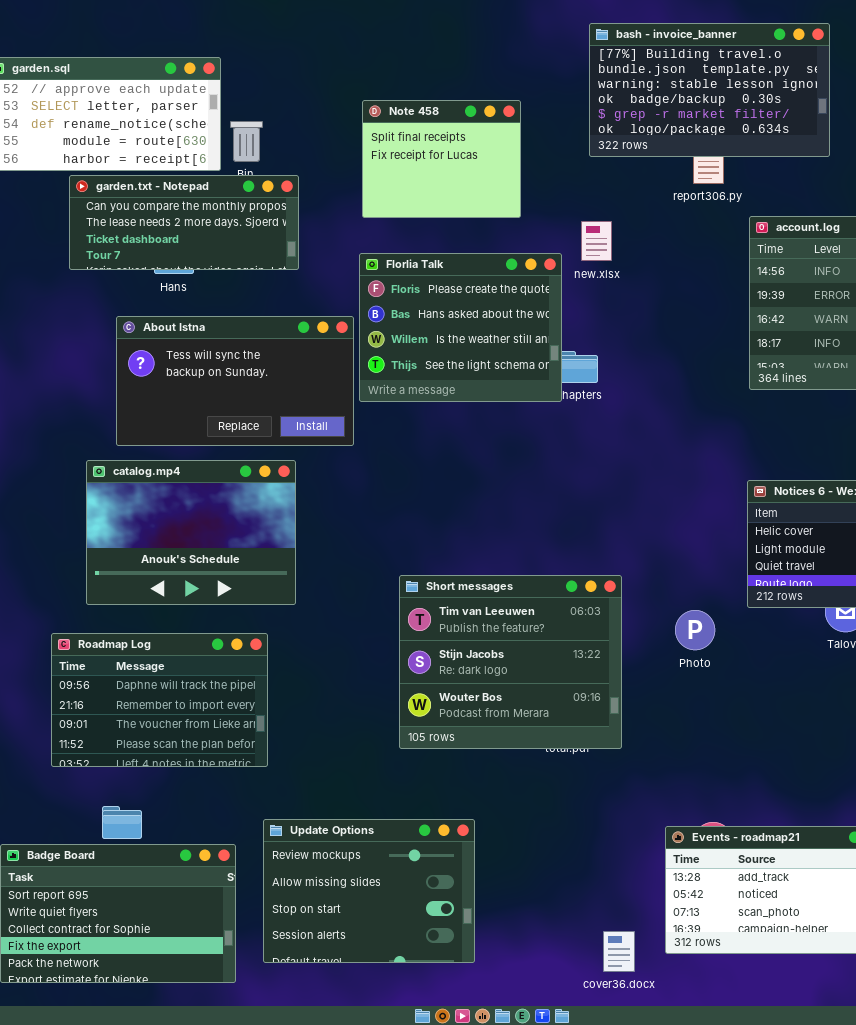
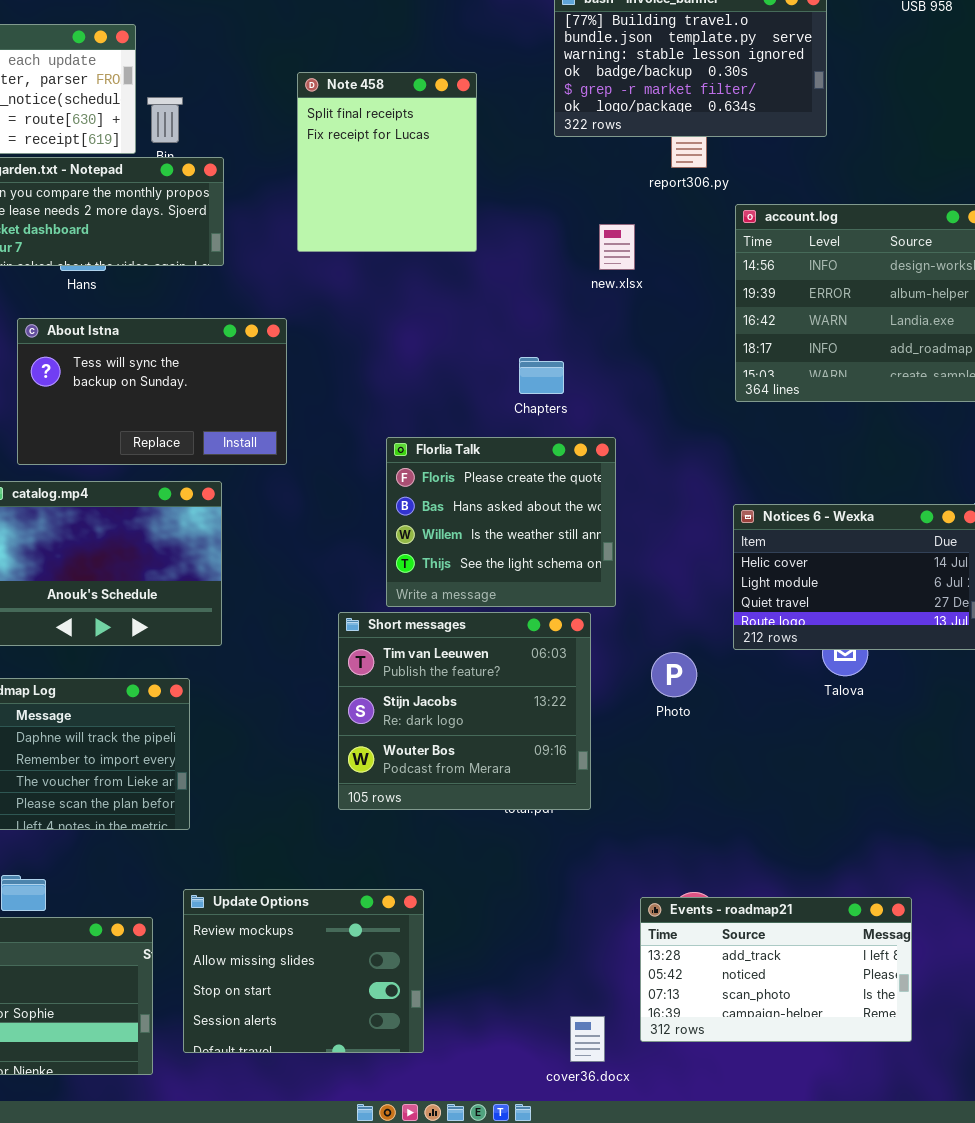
Note 458: [362,100,521,218] -> [297,72,477,252], resized
new.xlsx: [581,221,612,261] -> [599,224,635,270], moved
Florlia Talk: [359,253,562,402] -> [386,437,616,607], moved

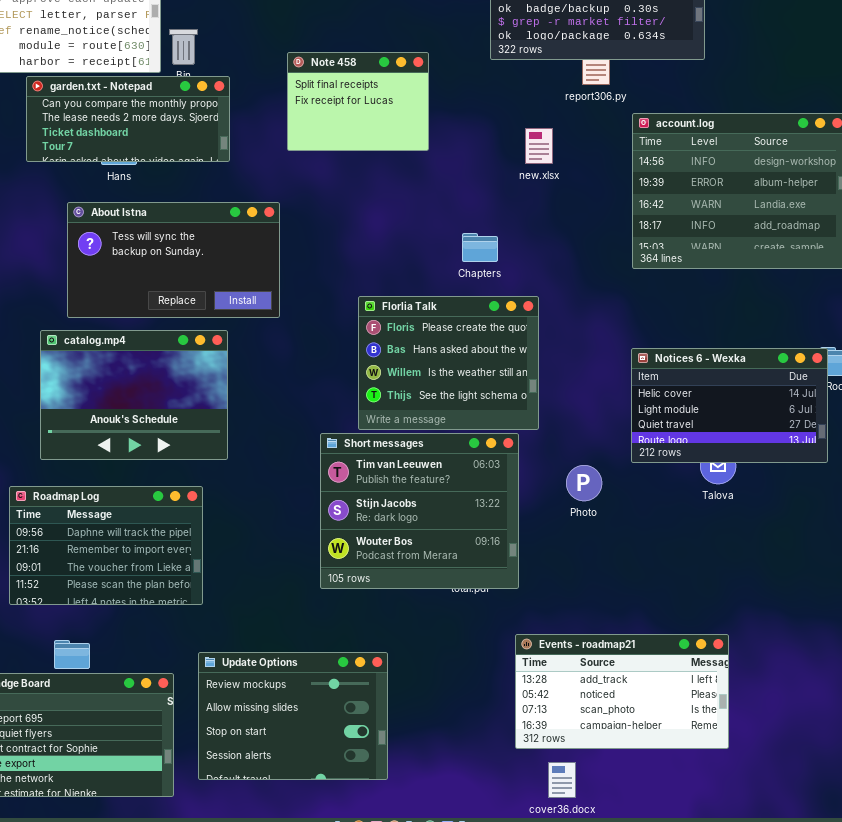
Note 458: [297,72,477,252] -> [287,52,429,151], resized
Events - roadmap21: [640,897,912,1042] -> [515,634,729,749], moved
cover36.docx: [570,1016,605,1062] -> [548,762,576,798], moved

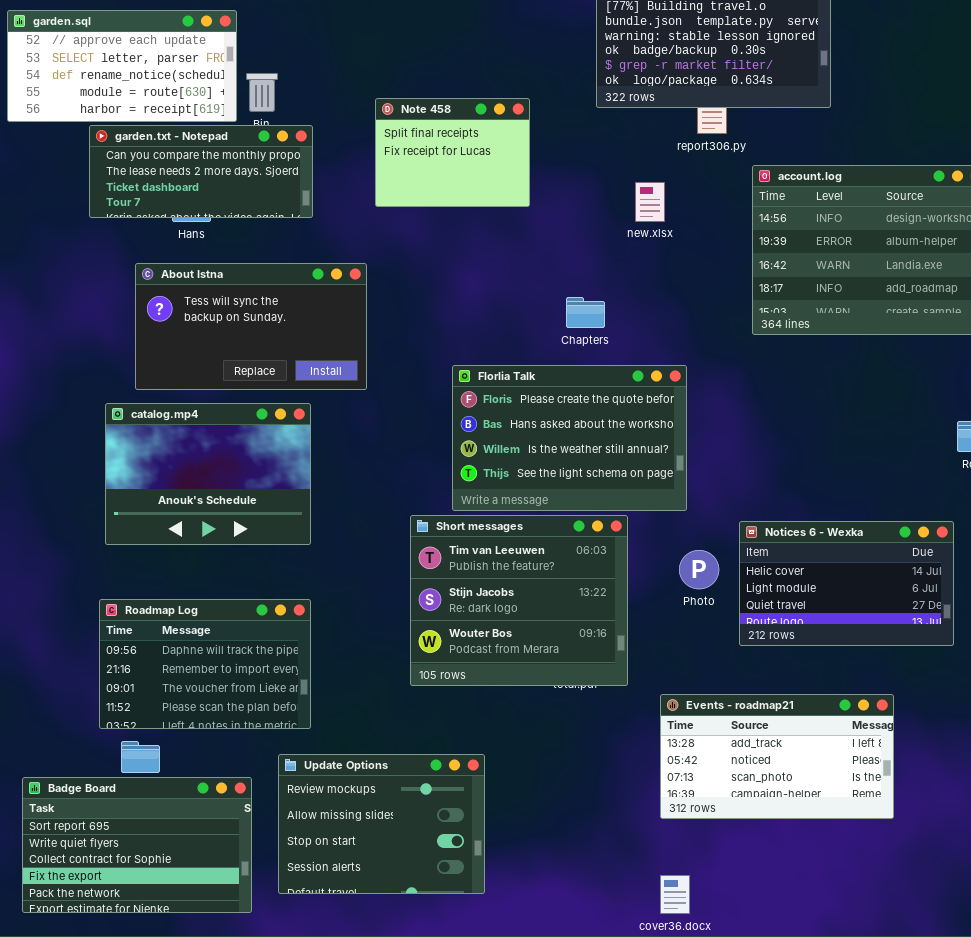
Florlia Talk: [358,296,539,430] -> [452,365,687,511], resized
Notices 6 - Wexka: [631,348,828,463] -> [739,521,954,646], moved
Roadmap Log: [9,486,203,605] -> [99,599,311,729], moved
Events - roadmap21: [515,634,729,749] -> [660,694,894,819], moved

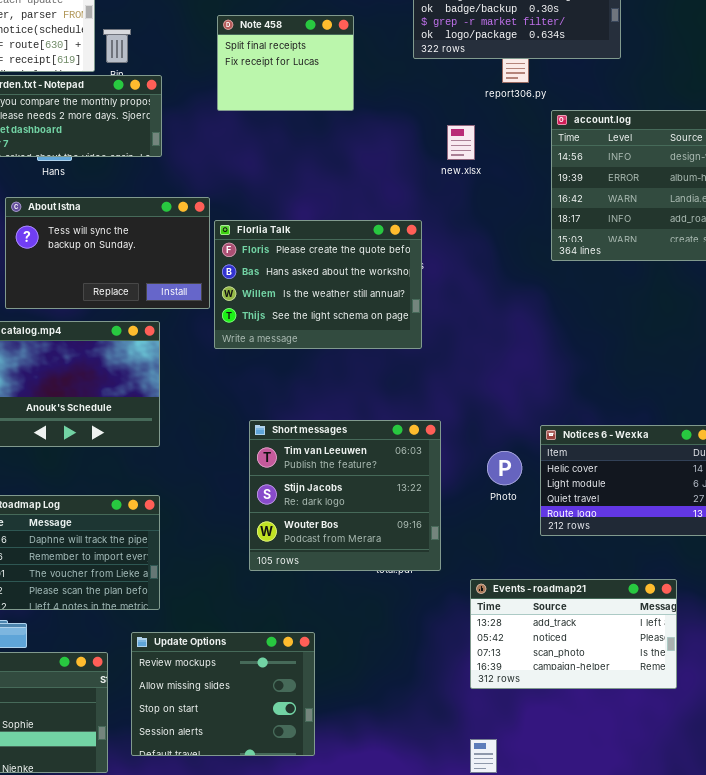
Note 458: [375,98,530,207] -> [217,15,354,111], moved
Florlia Talk: [452,365,687,511] -> [214,220,422,349], moved

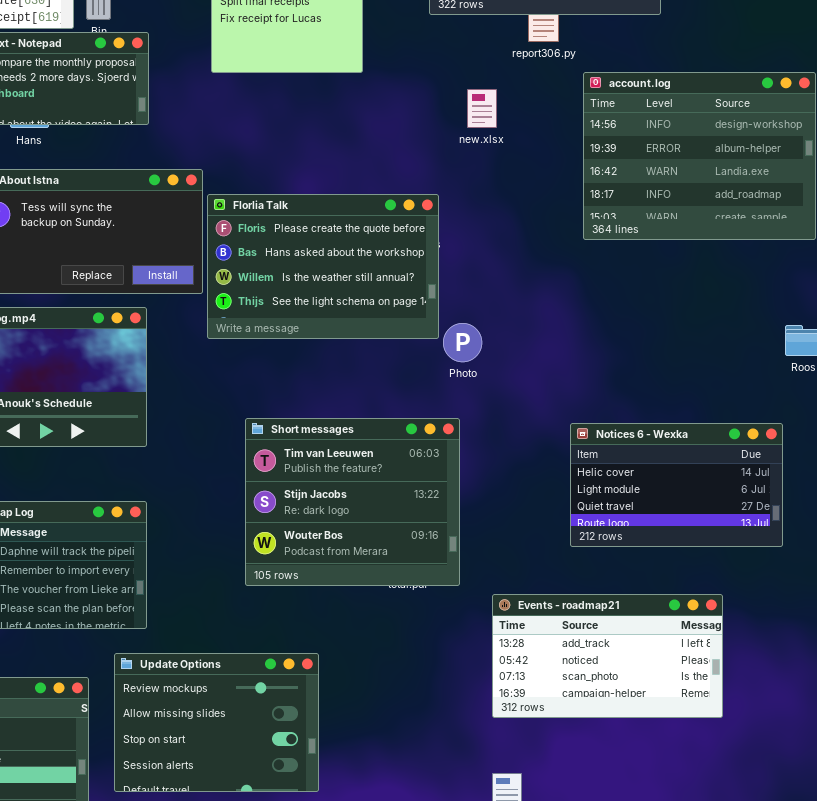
Photo: [487,451,522,485] -> [443,323,482,362], moved

